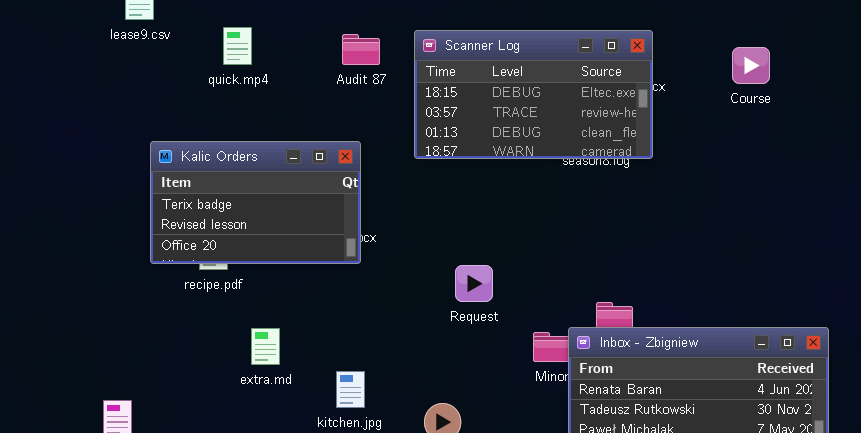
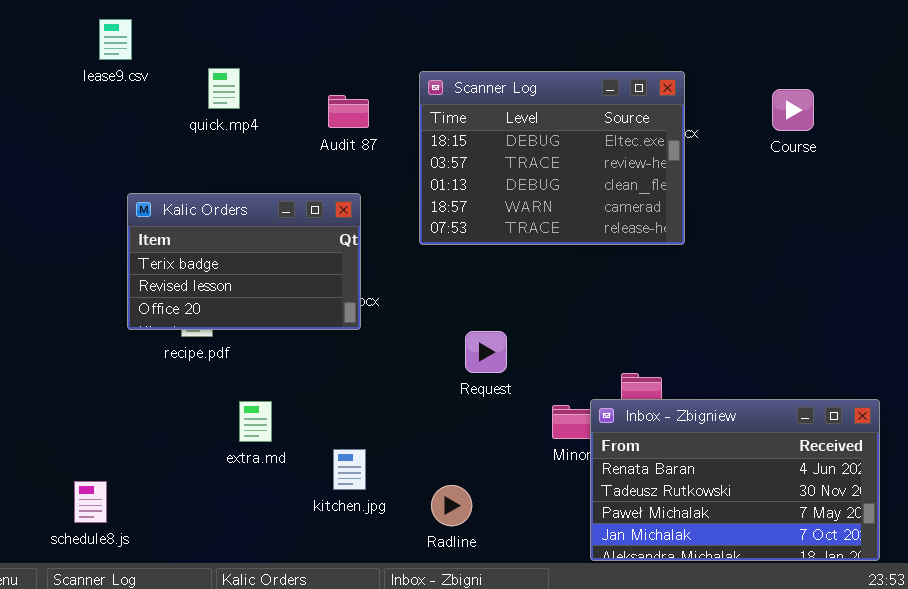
Scanner Log: [414,30,653,159] -> [419,71,685,245], resized
Audit 87: [342,34,380,65] -> [328,95,369,128], moved

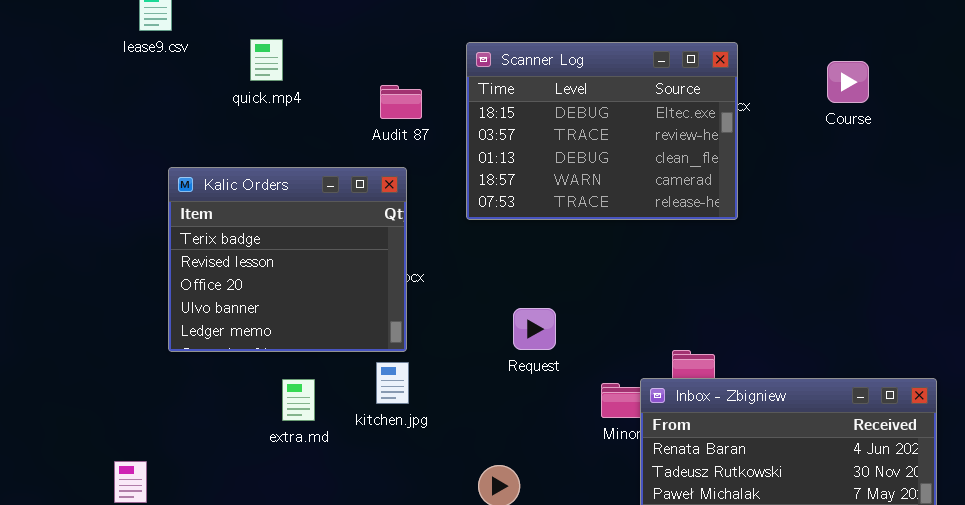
Audit 87: [328,95,369,128] -> [380,85,422,119], moved
Kalic Orders: [127,193,361,330] -> [168,167,407,352], resized
kitchen.jpg: [333,449,366,490] -> [376,362,409,404], moved

